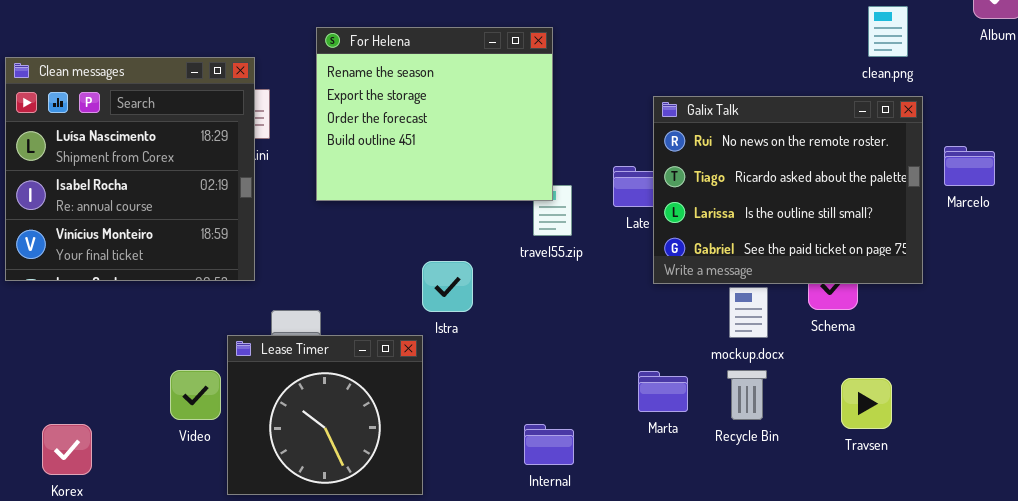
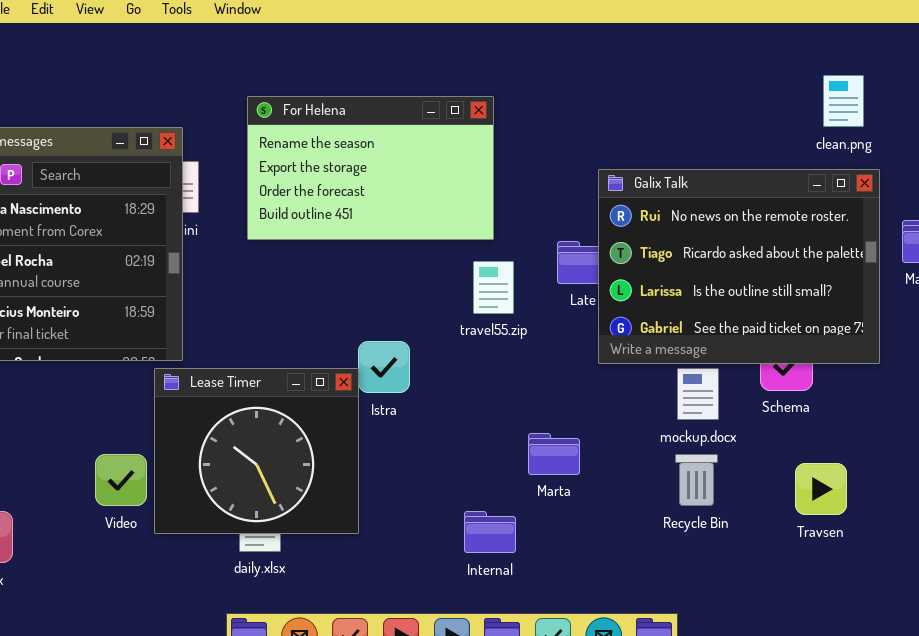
For Helena: [316,27,553,201] -> [247,96,494,240], resized
Lease Timer: [227,335,423,495] -> [154,368,359,534], moved
Marta: [638,371,688,412] -> [528,433,580,475], moved

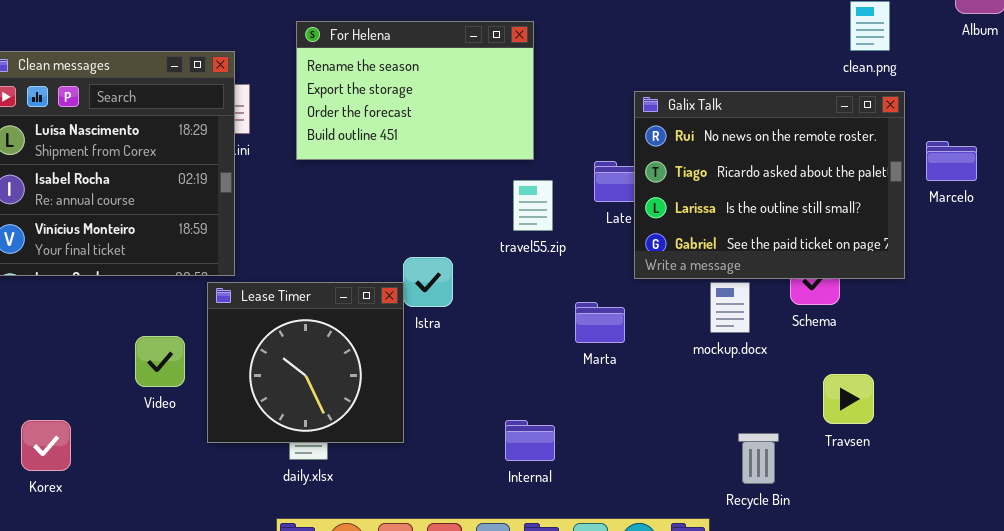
Marta: [528,433,580,475] -> [575,302,625,343], moved
Video: [95,454,147,506] -> [135,336,185,387], moved
Recycle Bin: [675,454,718,506] -> [738,433,779,484], moved

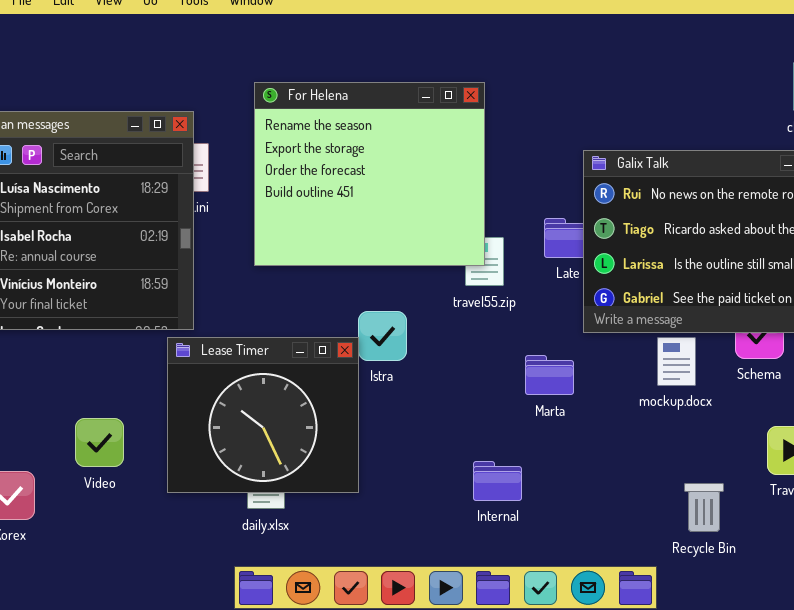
For Helena: [296,21,534,160] -> [254,82,485,266], resized
Video: [135,336,185,387] -> [75,418,124,467], moved
Internal: [505,420,555,461] -> [473,461,522,501], moved

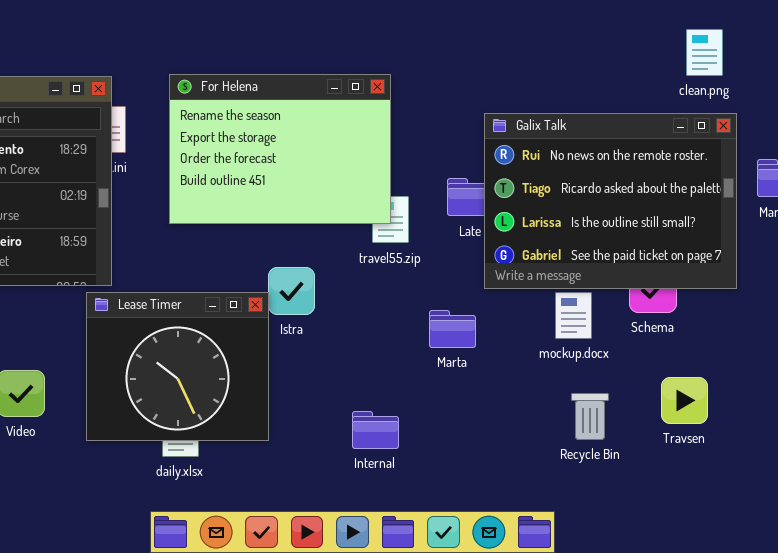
For Helena: [254,82,485,266] -> [169,74,391,224], resized
Internal: [473,461,522,501] -> [352,411,399,449], moved
Recycle Bin: [684,483,724,532] -> [571,393,609,440], moved

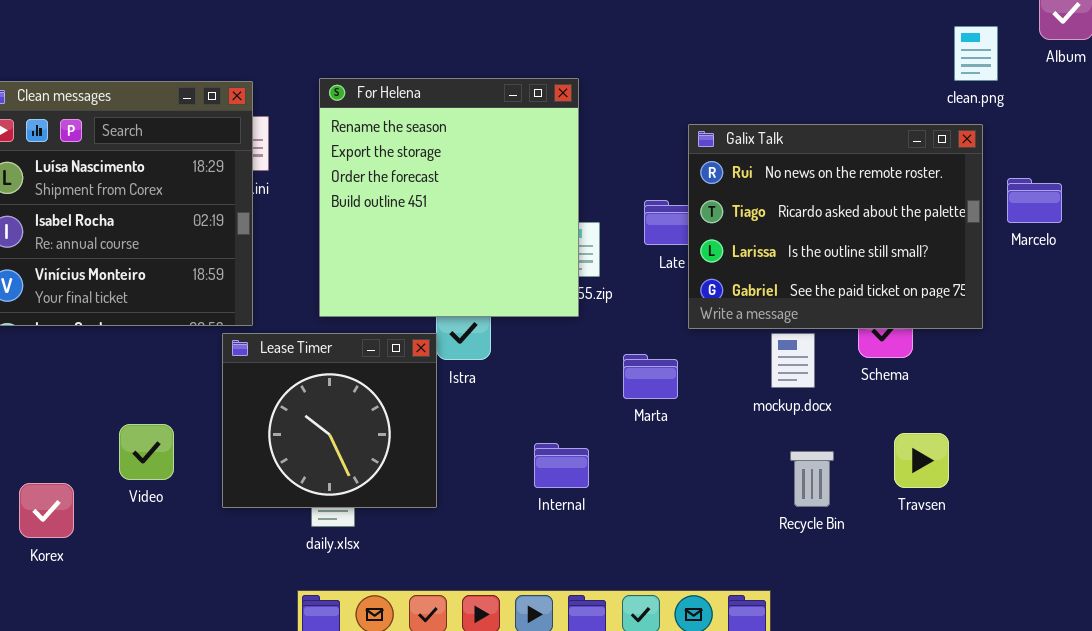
clean.png: [686,29,723,76] -> [954,26,998,81], moved
For Helena: [169,74,391,224] -> [319,78,579,317], resized
Internal: [352,411,399,449] -> [534,443,589,488], moved

